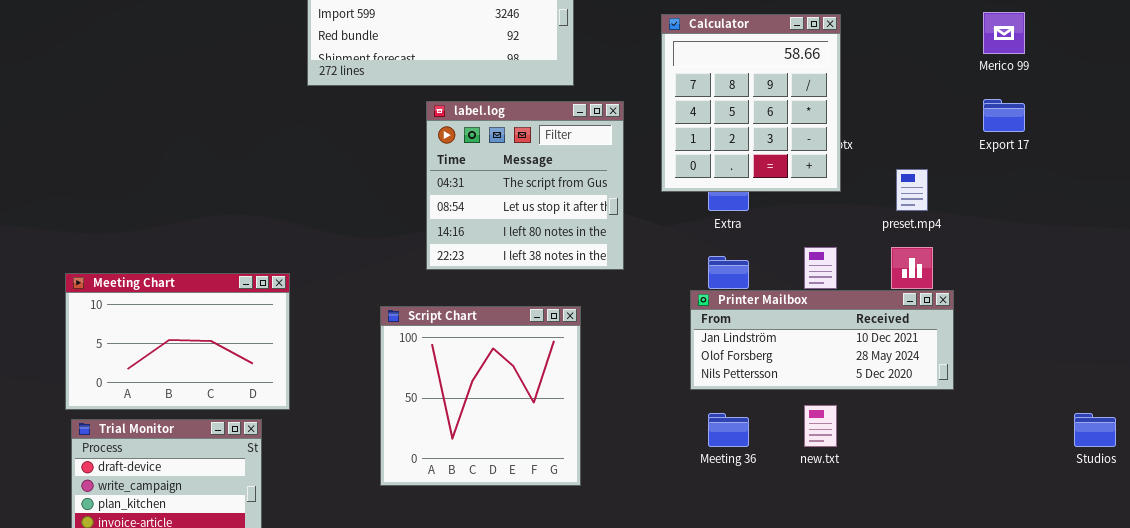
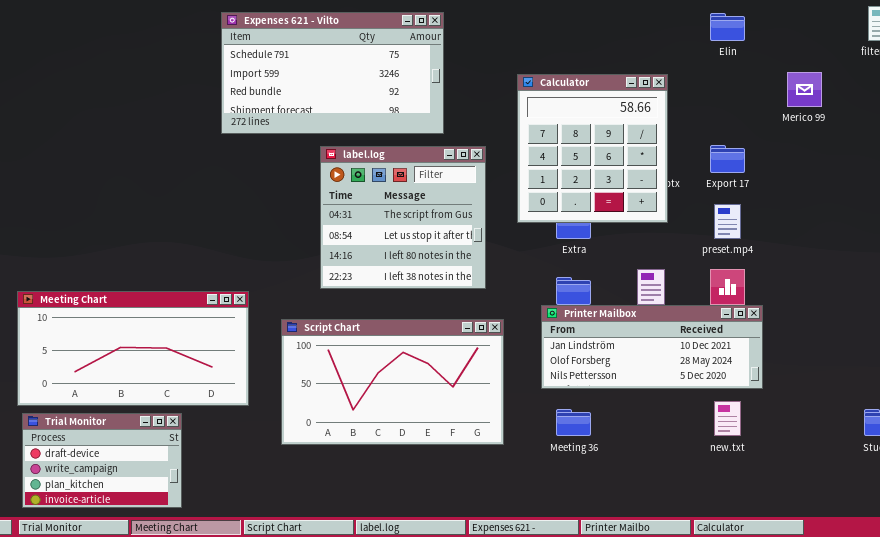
Export 17: [983,99,1025,132] -> [710,145,745,173], moved
Meeting Chart: [65,273,290,410] -> [17,291,249,406], resized
Script Chart: [380,306,581,486] -> [281,319,504,445], resized
new.txt: [804,405,837,447] -> [714,401,741,436], moved

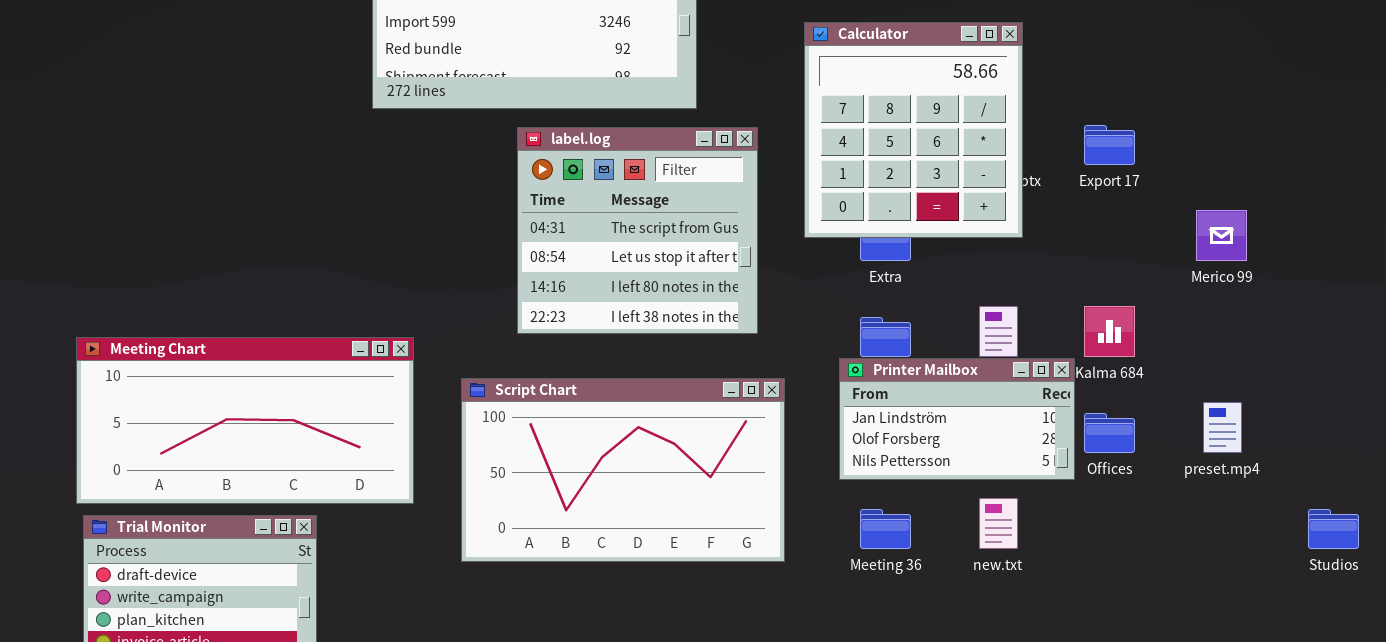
Merico 99: [787,72,822,107] -> [1196,210,1247,261], moved
preset.mp4: [714,204,741,239] -> [1203,402,1242,453], moved
Printer Mailbox: [541,305,763,389] -> [839,358,1075,480], resized
new.txt: [714,401,741,436] -> [979,498,1018,549], moved

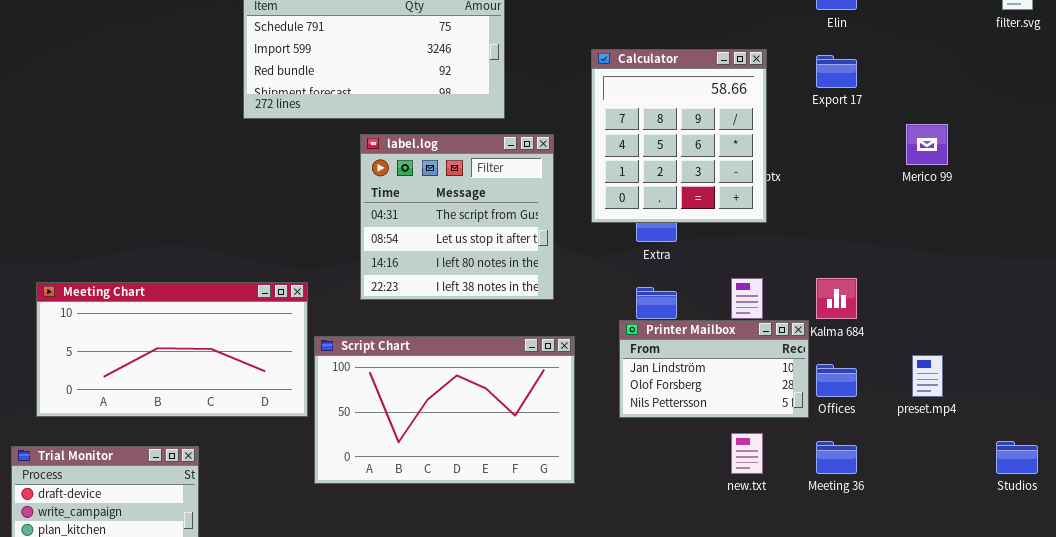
Export 17: [1084,125,1135,165] -> [816,55,857,88], moved
Merico 99: [1196,210,1247,261] -> [906,124,948,165], moved
Meeting Chart: [76,337,414,504] -> [36,282,308,417], moved
Meeting 36: [860,509,911,549] -> [816,441,857,474], moved

